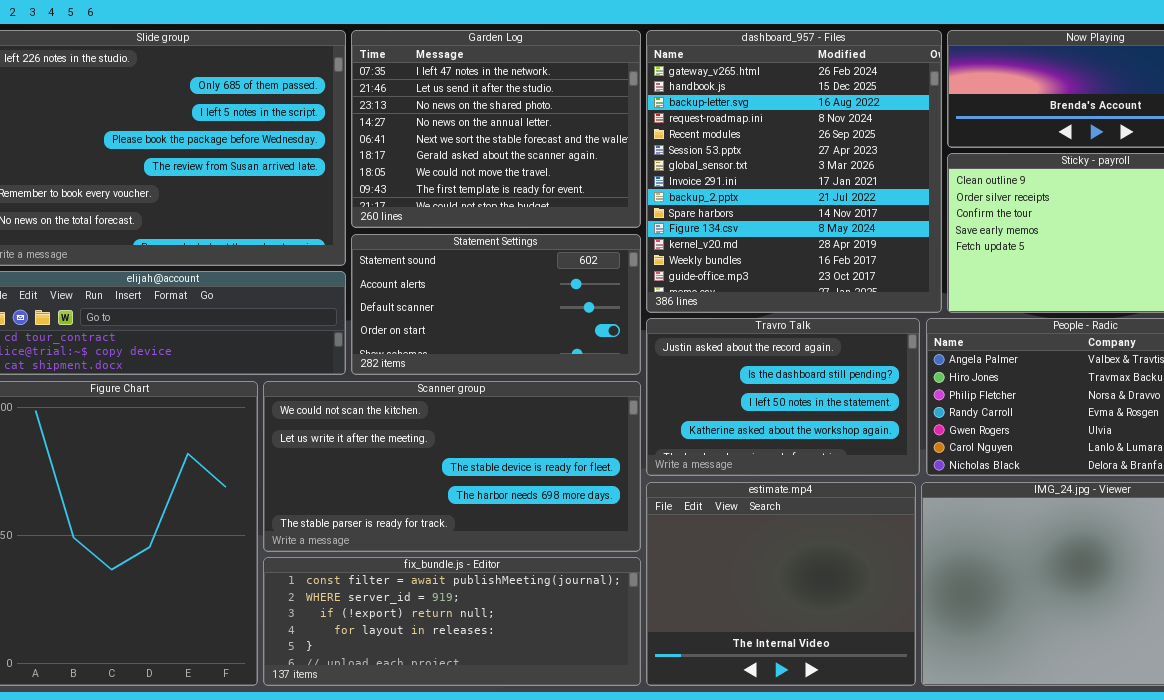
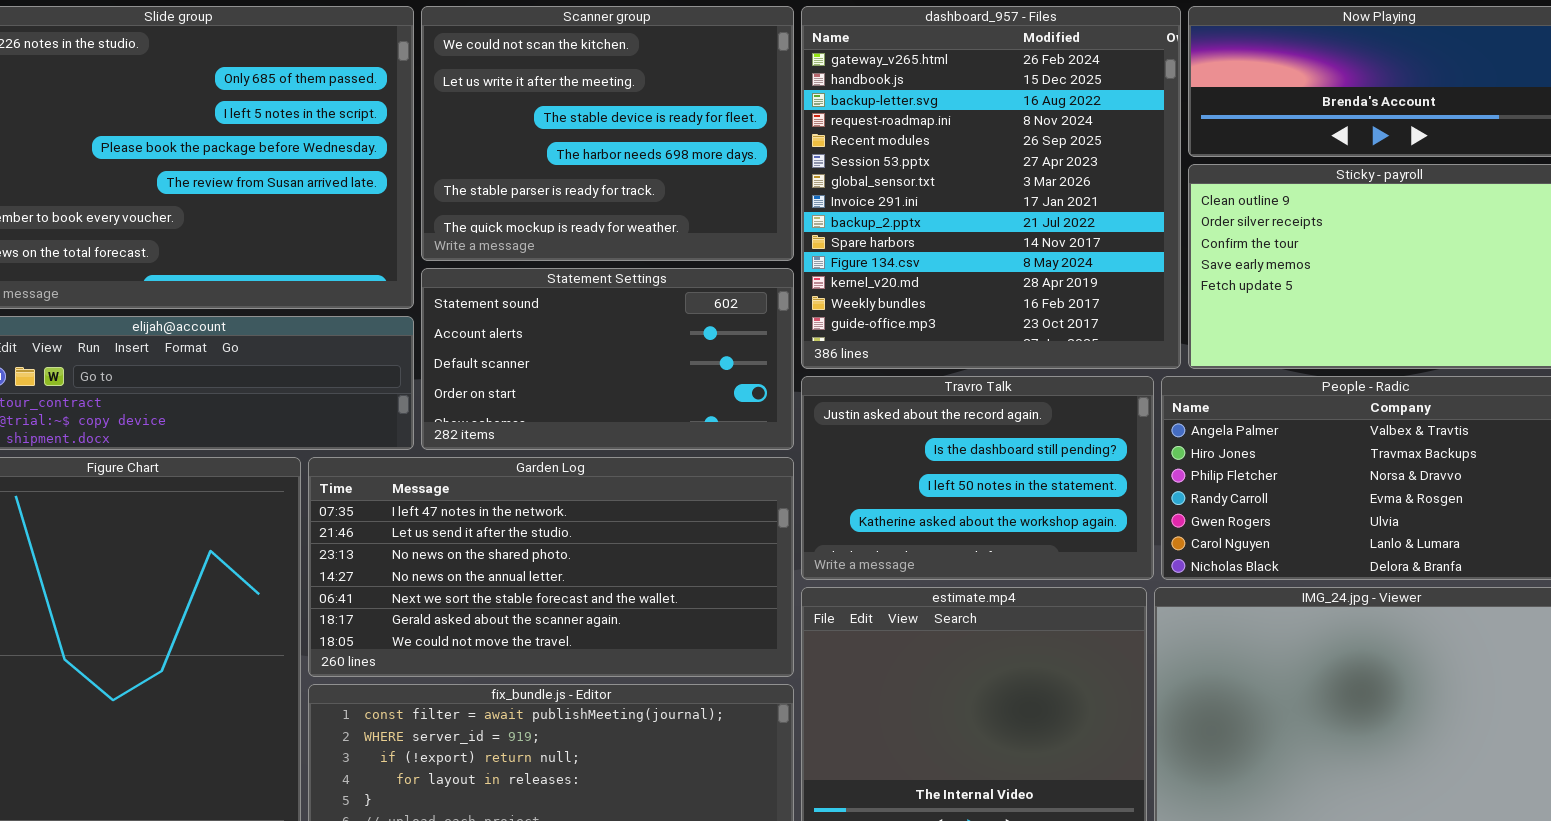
Garden Log: [351,30,641,228] -> [308,457,794,677], moved, resized
Scanner group: [263,381,641,552] -> [421,6,794,261], moved, resized

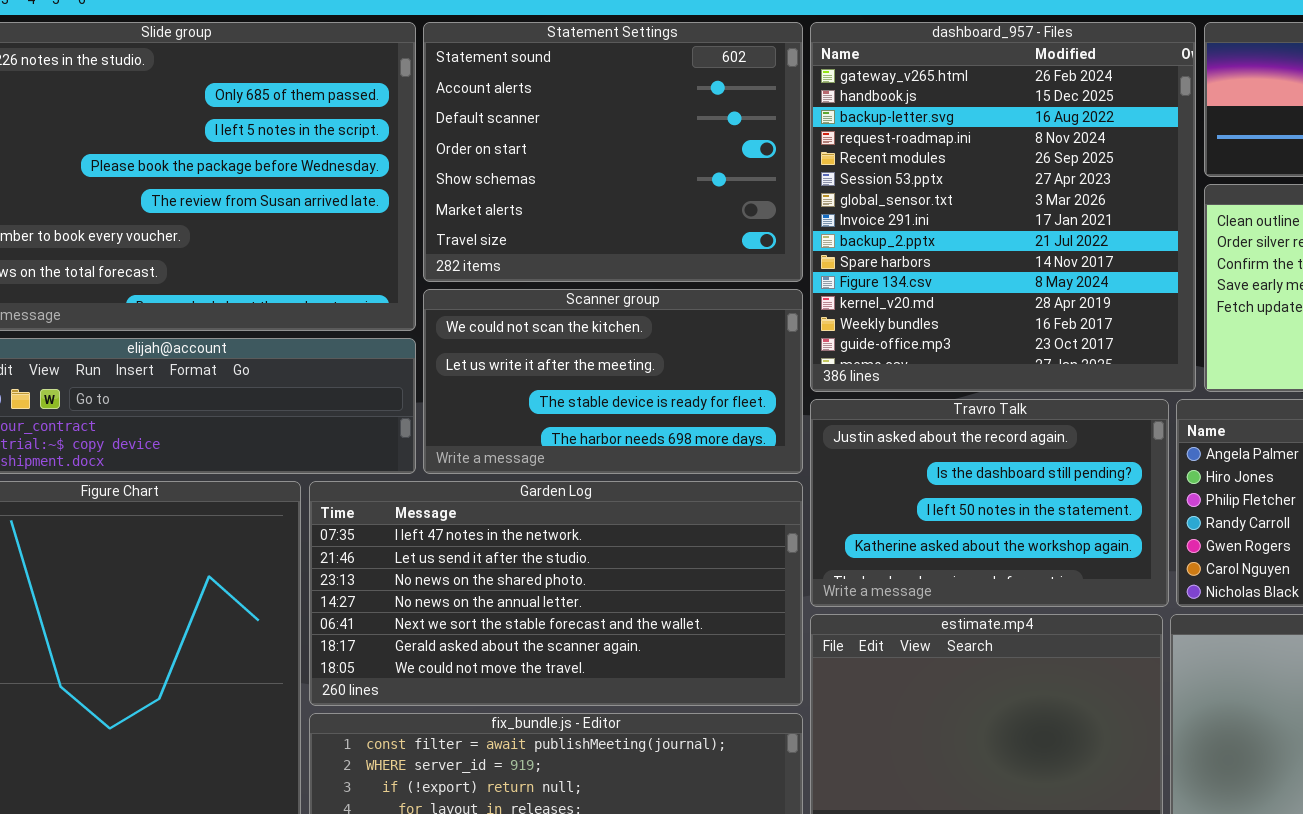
Scanner group: [421,6,794,261] -> [423,289,803,474], moved, resized
Statement Settings: [421,268,794,450] -> [423,22,803,282], moved, resized

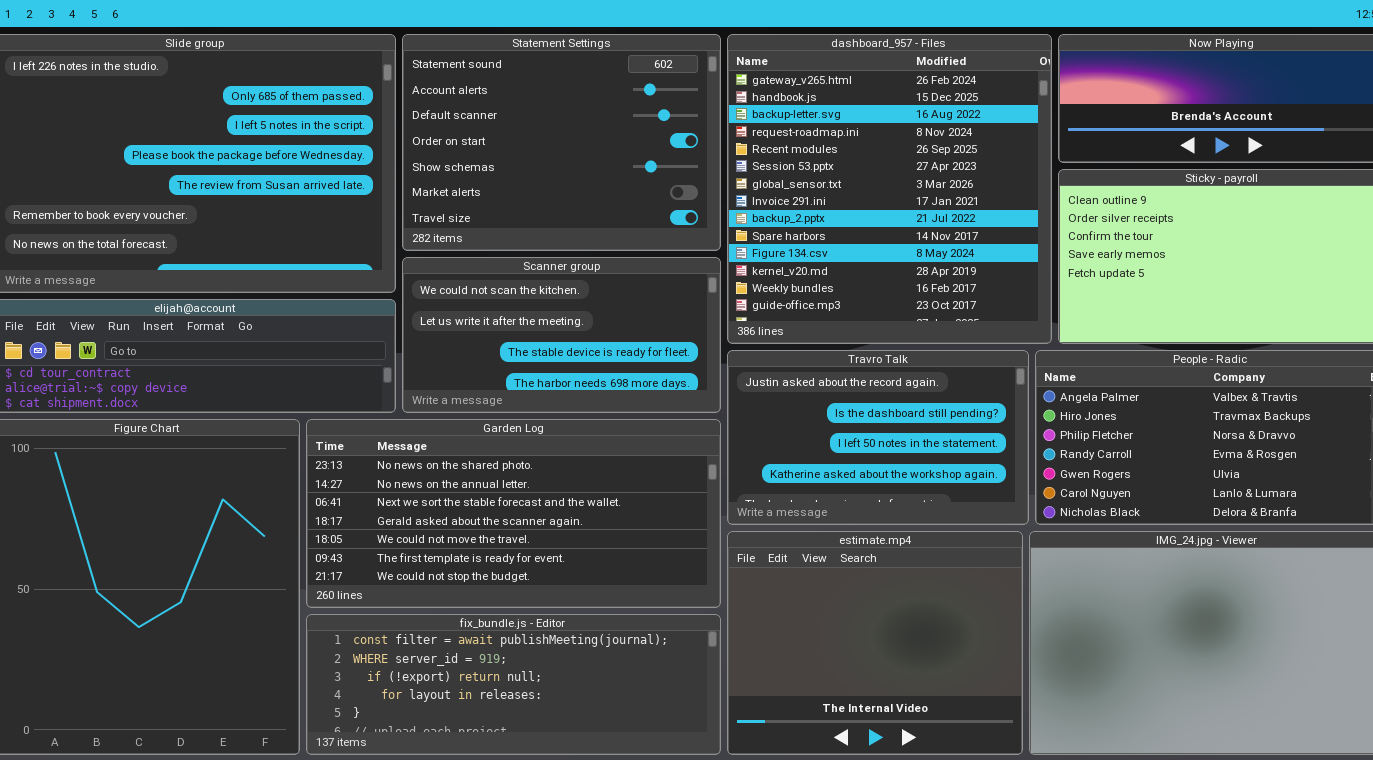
Garden Log: [309,481,803,706] -> [306,419,721,608], scrolled down 2 rows

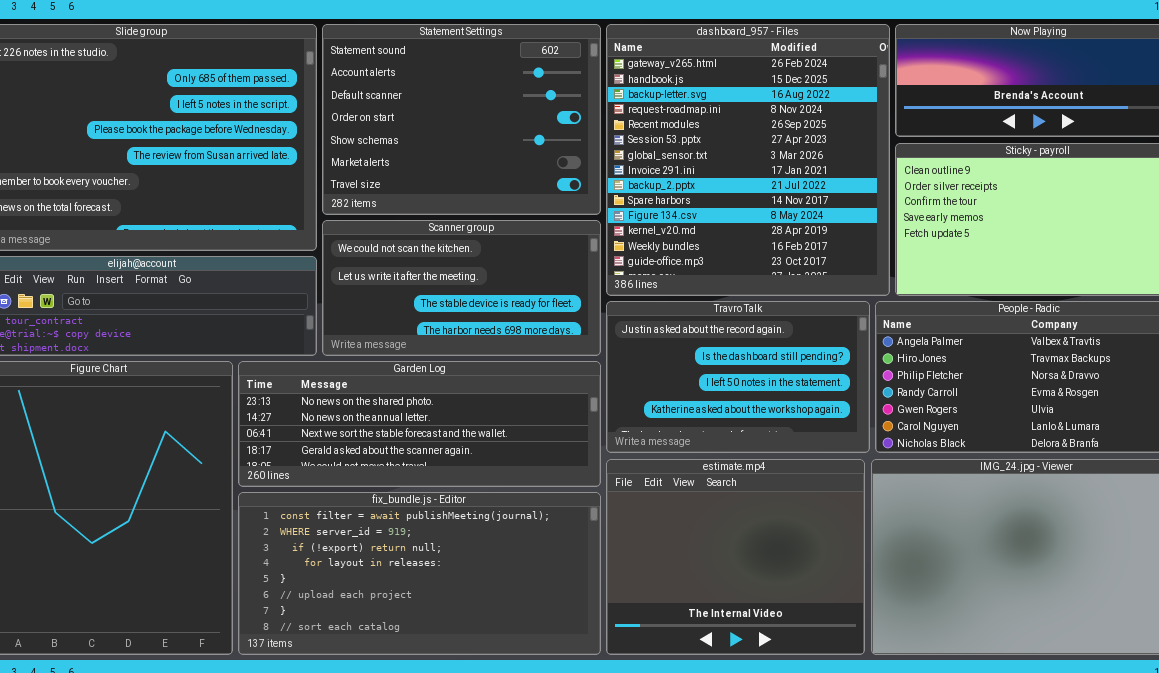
Garden Log: [306,419,721,608] -> [238,361,601,487], resized
fix_bundle.js - Editor: [306,614,721,755] -> [238,492,601,655], resized

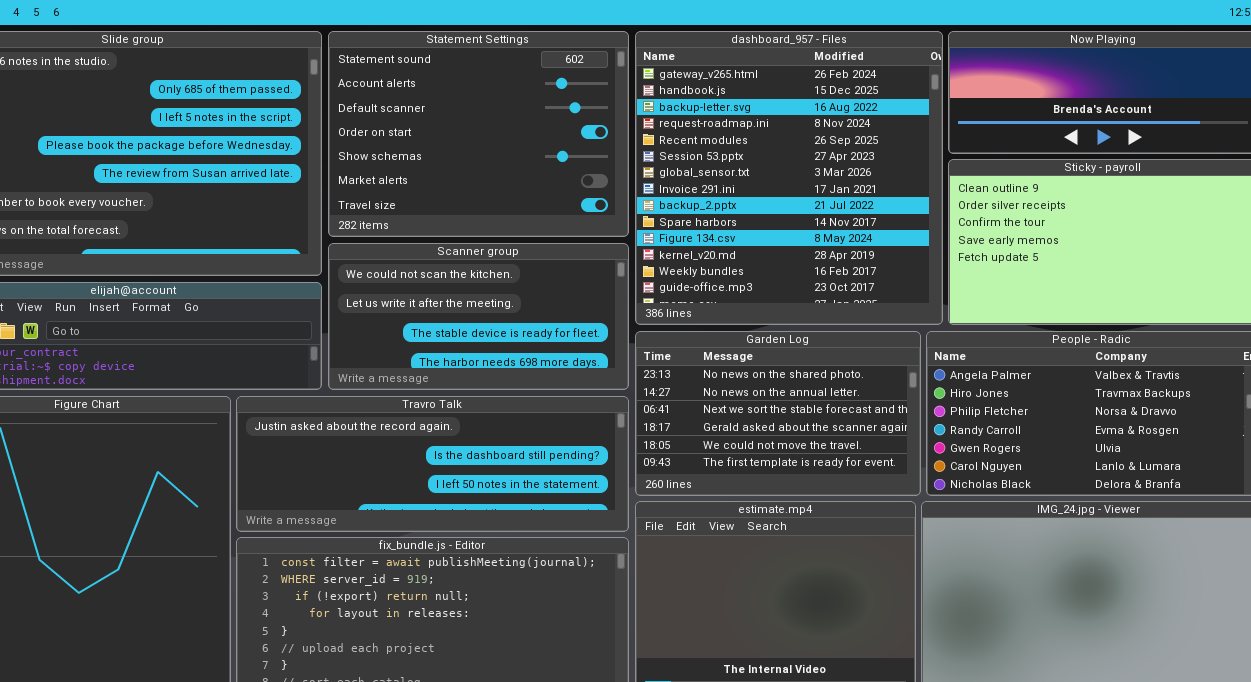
Travro Talk: [606,301,870,453] -> [236,396,629,532], moved, resized
Garden Log: [238,361,601,487] -> [635,331,921,496], moved, resized

